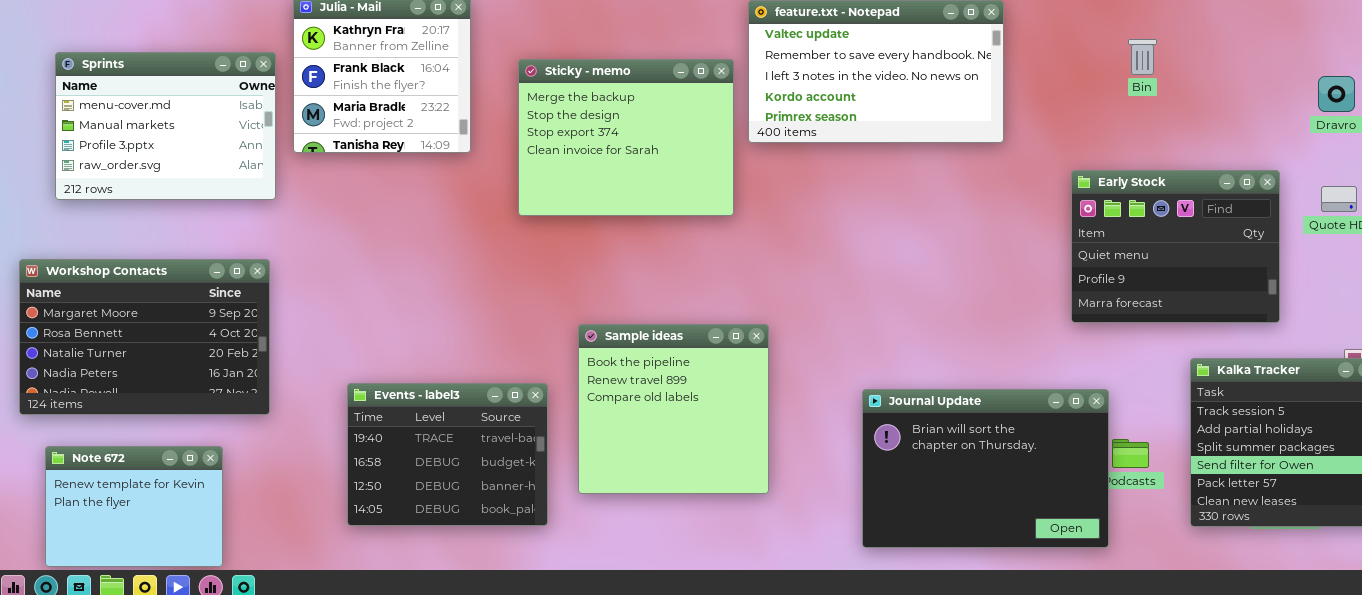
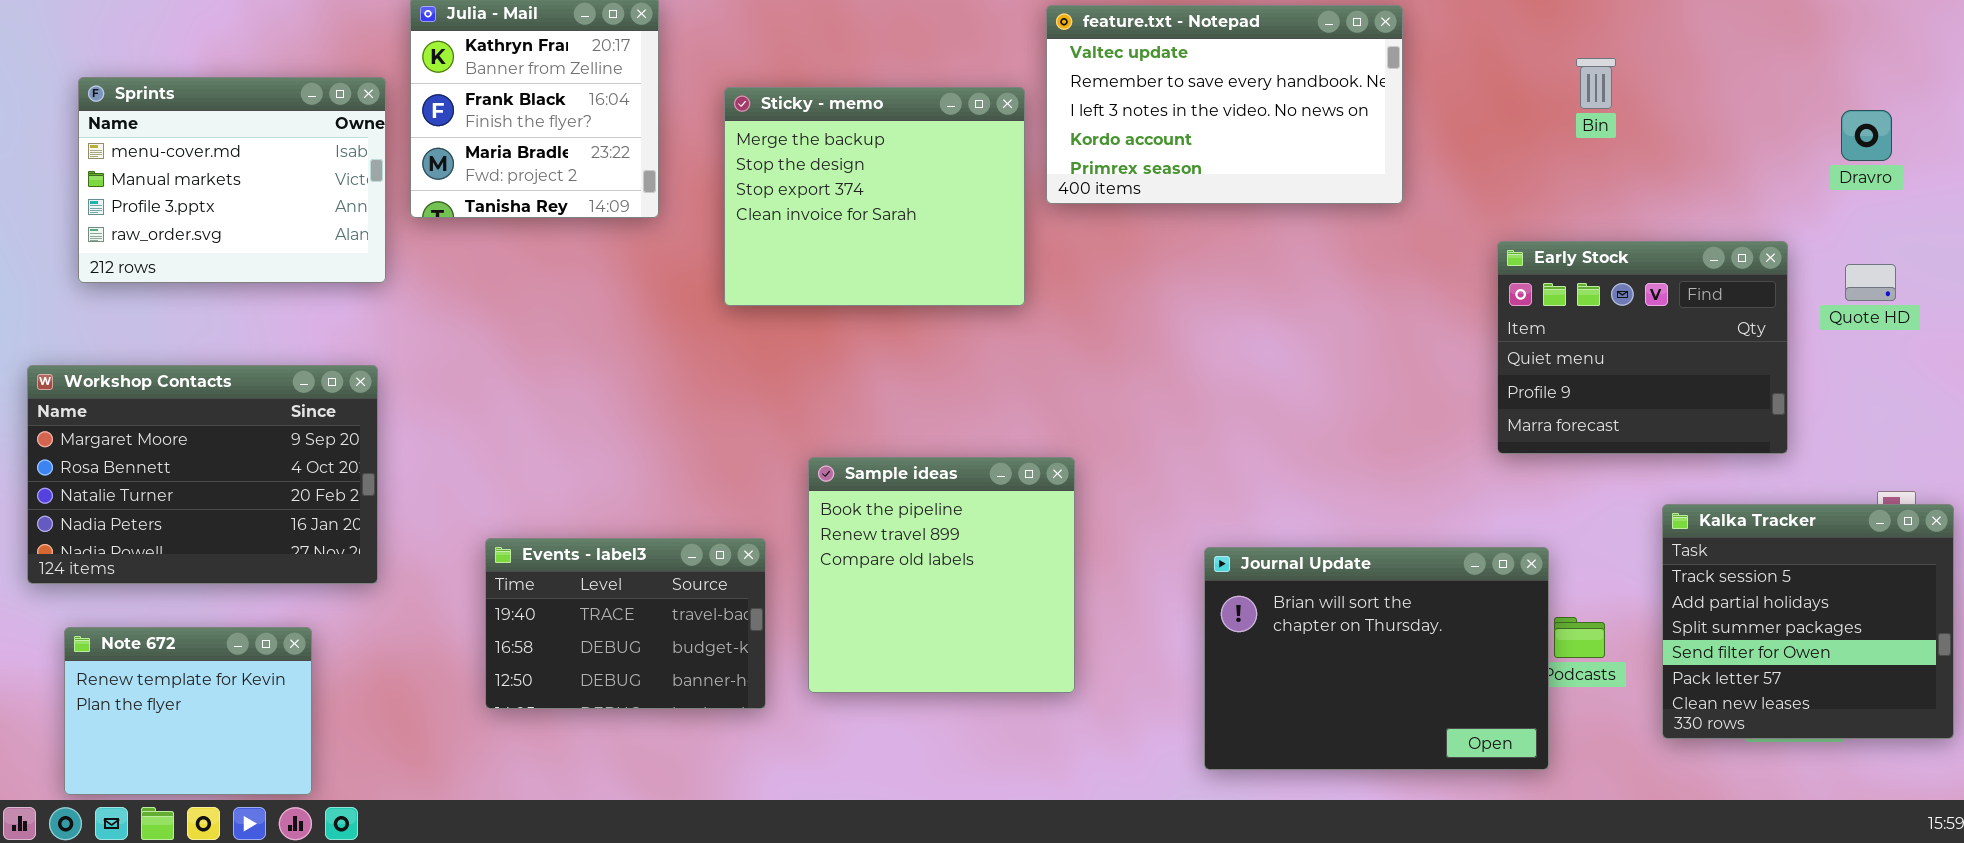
Events - label3: [347,383,548,526] -> [485,538,766,709], resized

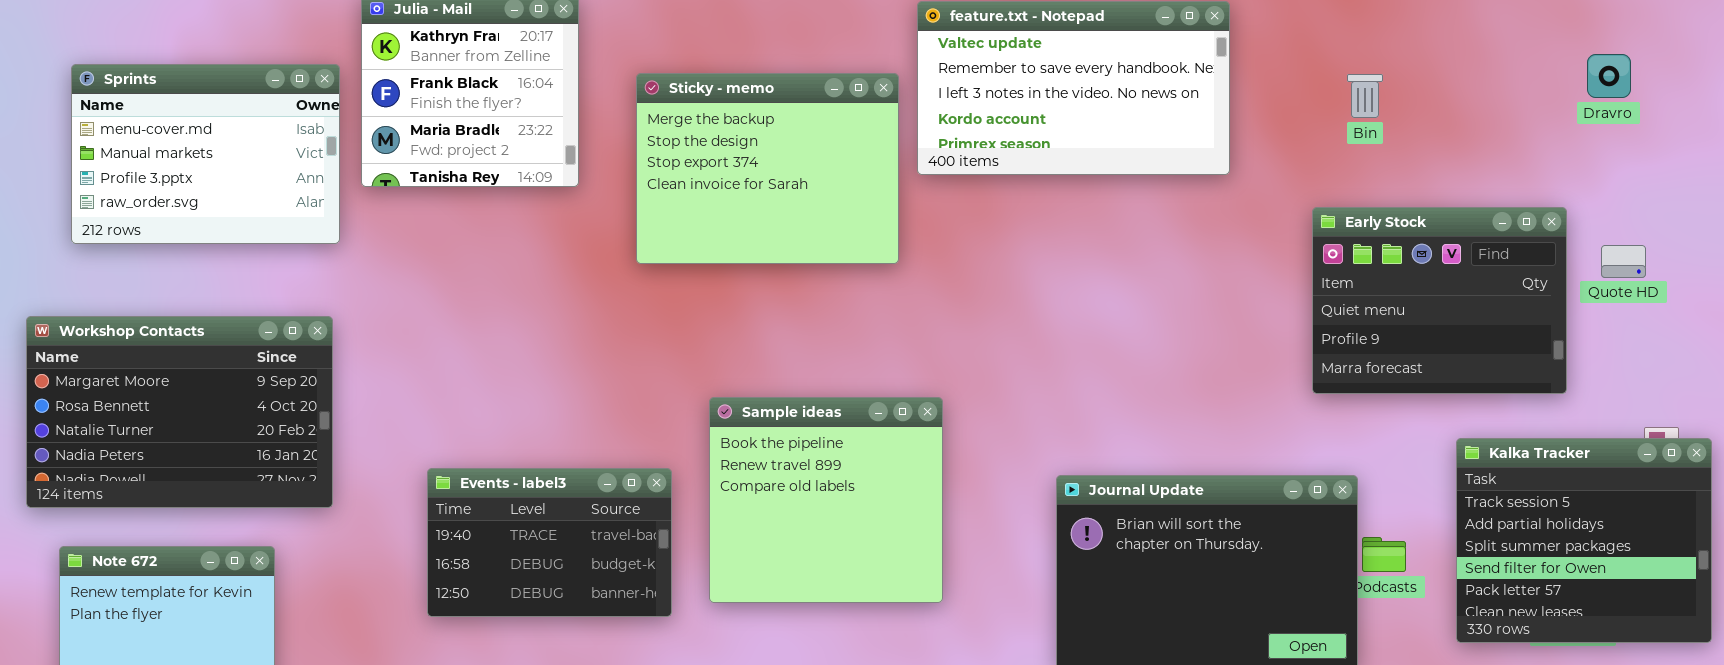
Bin: [1576,58,1616,109] -> [1347,74,1383,118], moved
Dravro: [1841,110,1892,161] -> [1587,54,1631,98], moved
Quote HD: [1845,264,1896,301] -> [1601,245,1646,278], moved

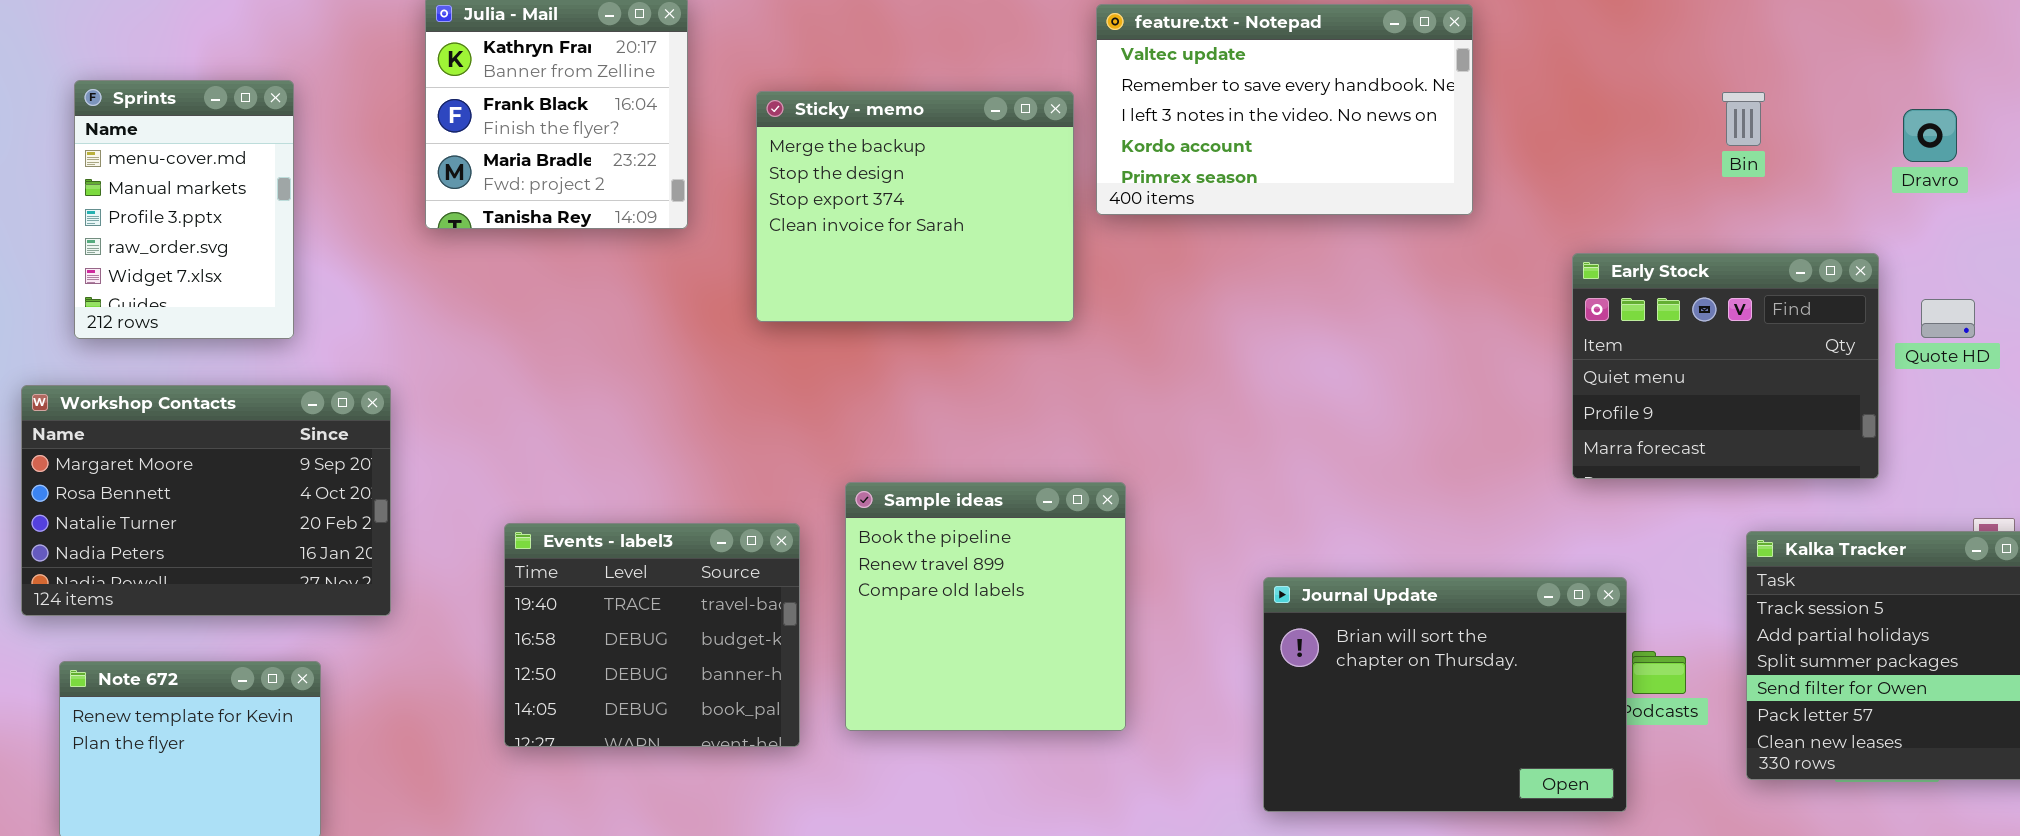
Dravro: [1587,54,1631,98] -> [1903,109,1957,162], moved
Sprints: [71,64,340,244] -> [74,80,294,339], resized
Bin: [1347,74,1383,118] -> [1722,92,1765,146], moved
Events - label3: [427,468,672,617] -> [504,523,800,747], resized

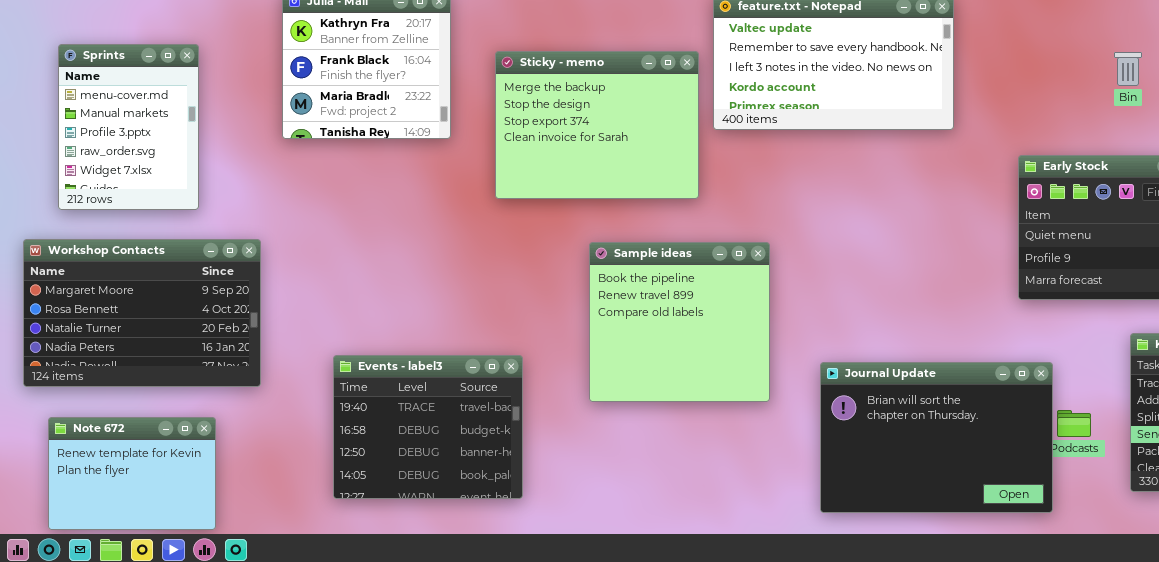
Sample ideas: [845,482,1126,731] -> [589,242,770,402], moved
Events - label3: [504,523,800,747] -> [333,355,523,499], moved

